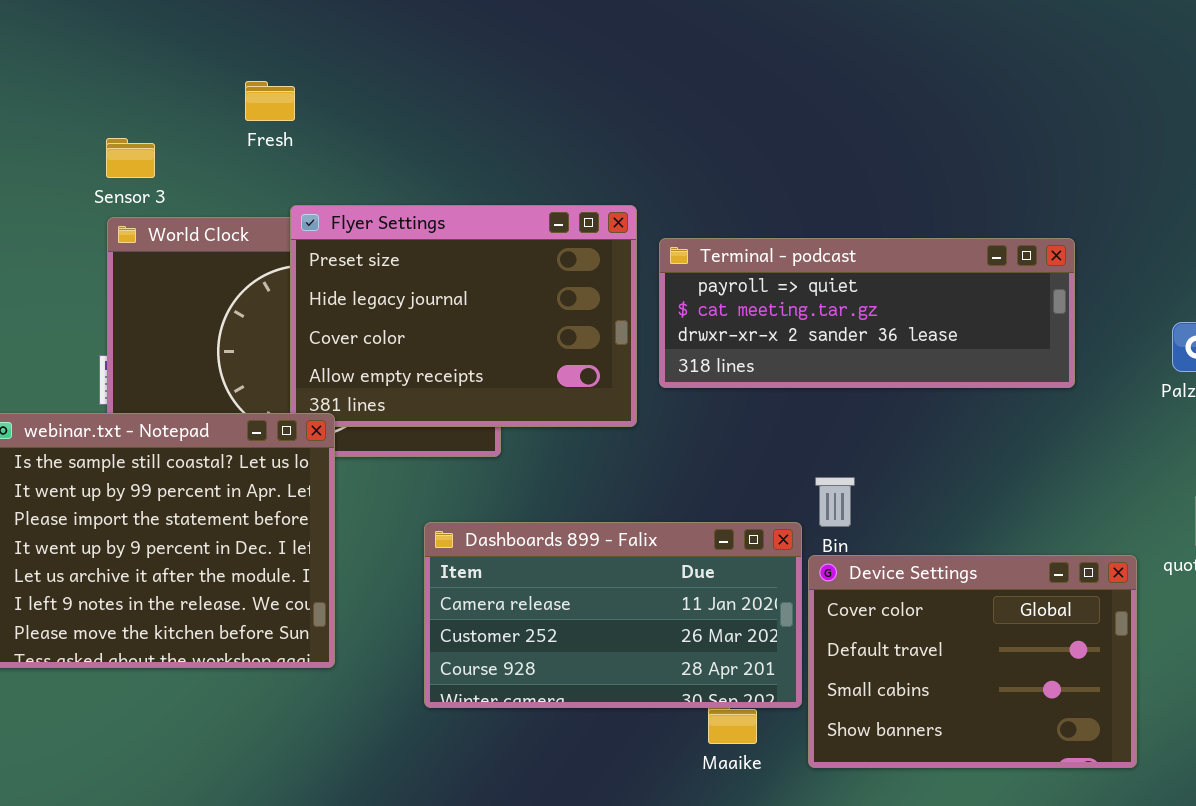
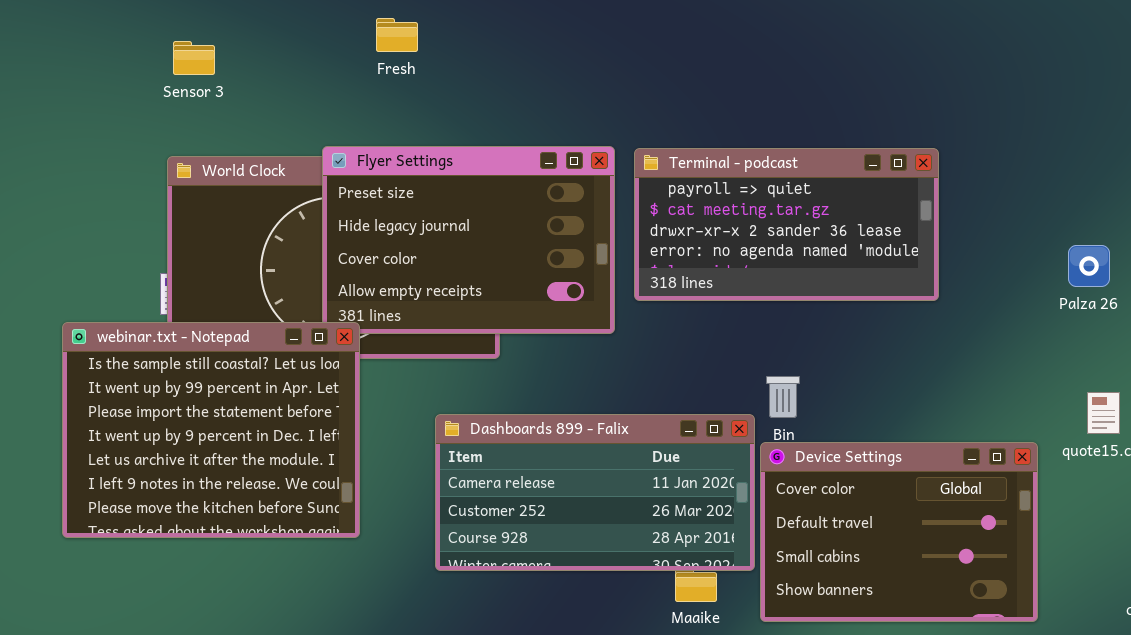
Fresh: [245,81,295,121] -> [376,18,418,52], moved
Sensor 3: [106,138,155,178] -> [173,41,215,75], moved
Terminal - podcast: [659,238,1075,388] -> [634,148,939,301], resized

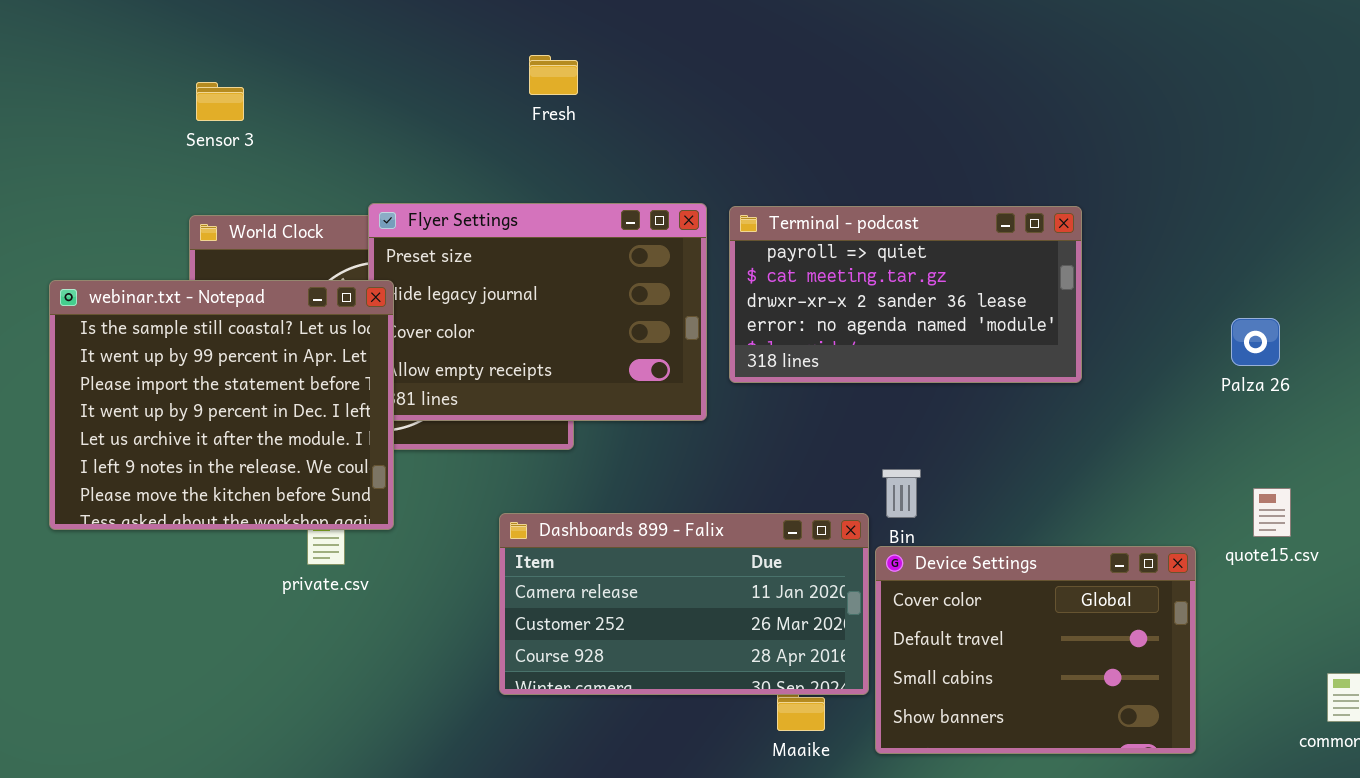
Fresh: [376,18,418,52] -> [529,55,578,95], moved
webinar.txt - Notepad: [62,322,360,538] -> [49,280,394,530], moved

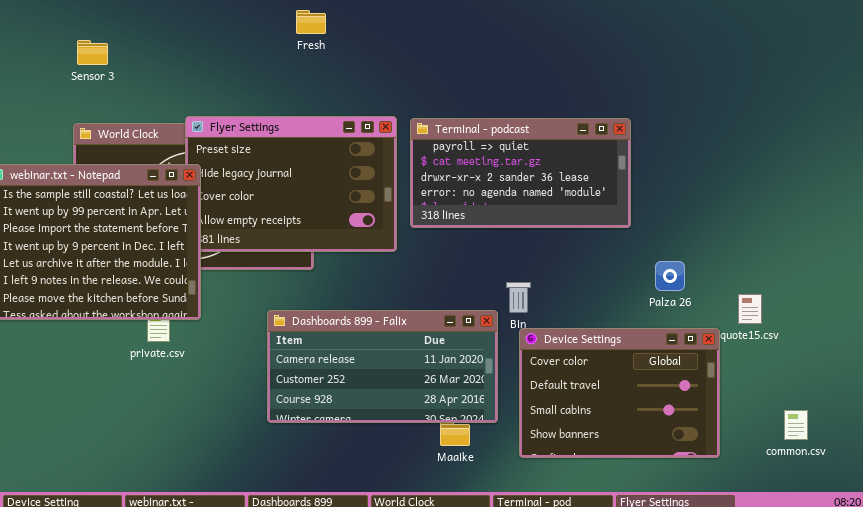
Fresh: [529,55,578,95] -> [296,10,326,34], moved
Palza 26: [1231,318,1280,366] -> [655,261,685,291], moved
Device Settings: [875,546,1196,754] -> [519,328,720,458], moved

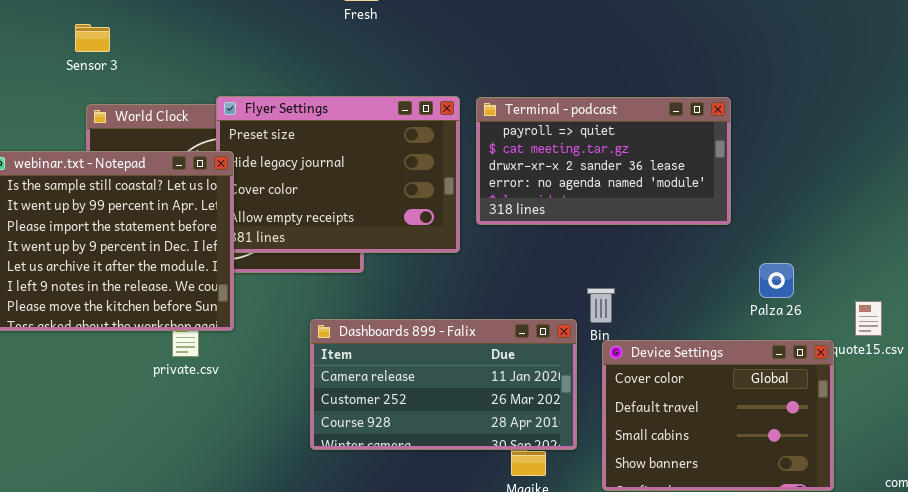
Sensor 3: [77,40,108,65] -> [75,24,110,52], moved

